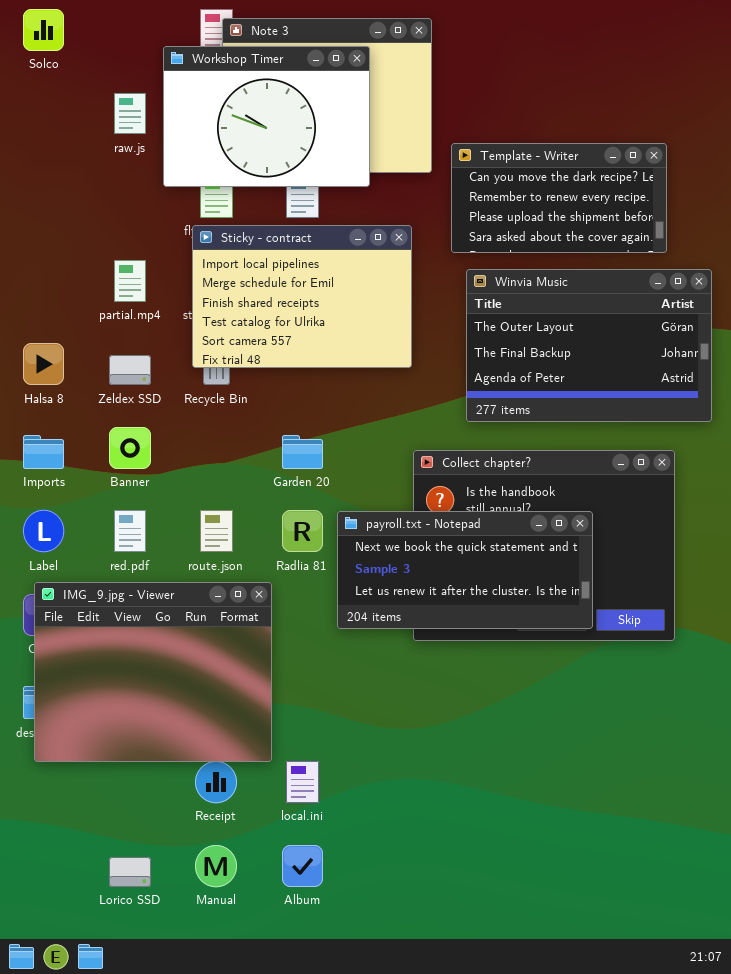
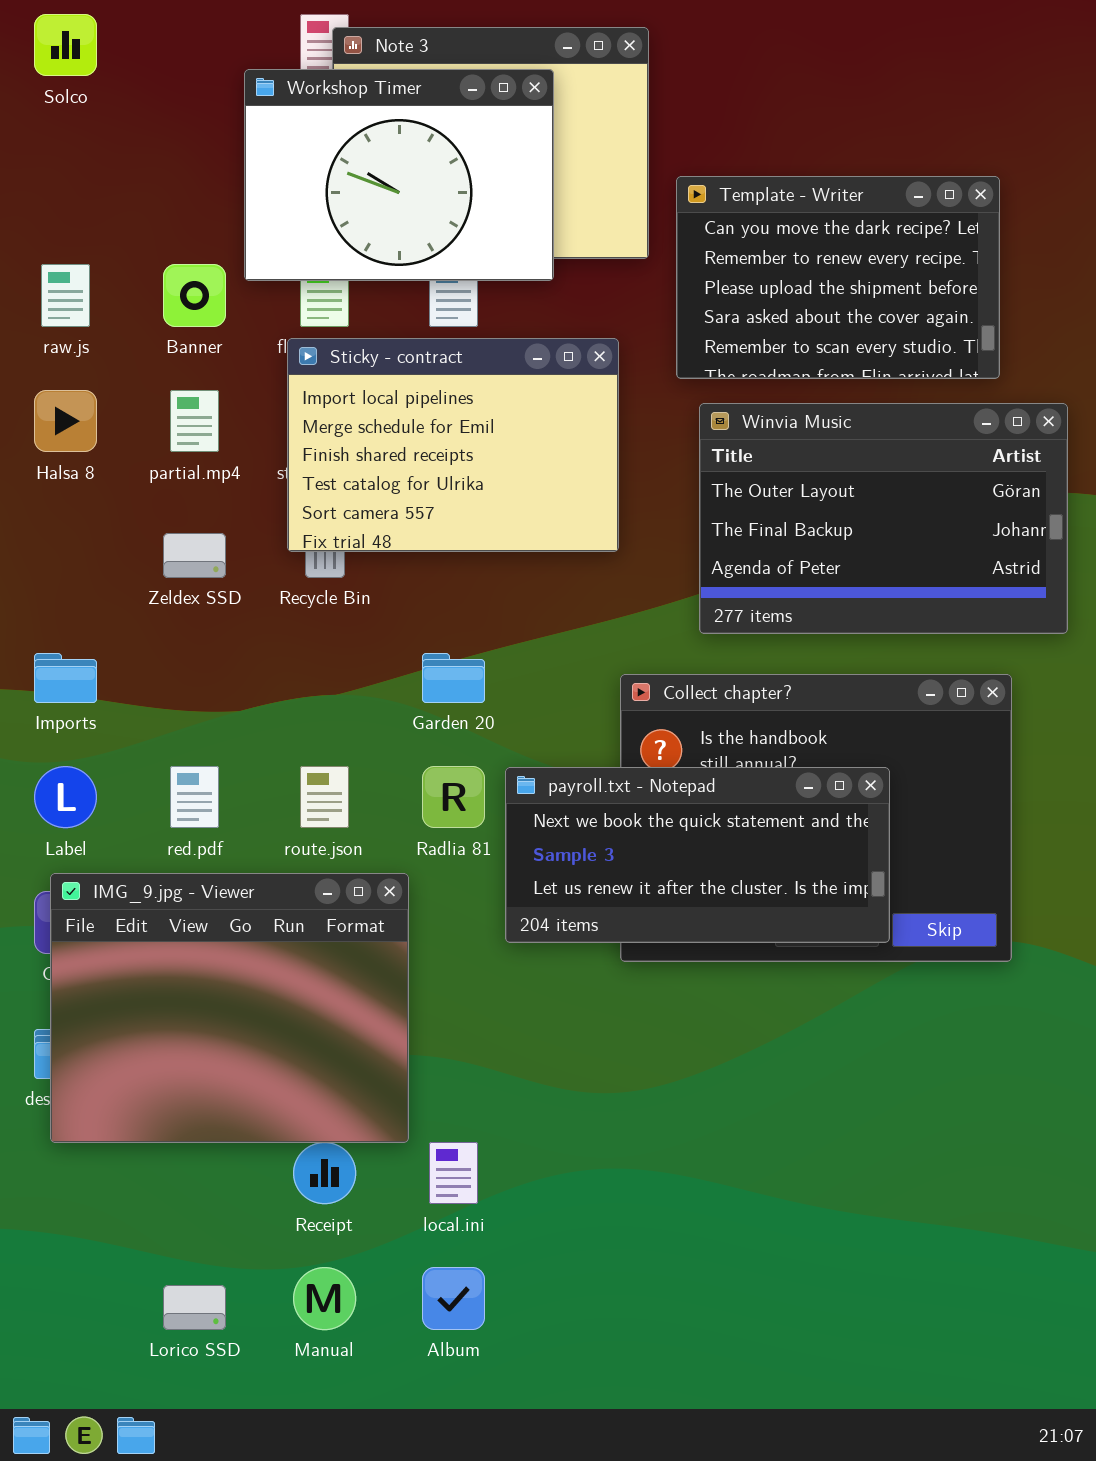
raw.js: [114,93,146,134] -> [41,264,90,327], moved
Template - Writer: [451,143,667,253] -> [676,176,1000,379], resized
Halsa 8: [23,343,64,385] -> [34,390,97,452], moved
Banner: [109,427,151,469] -> [163,264,226,327], moved

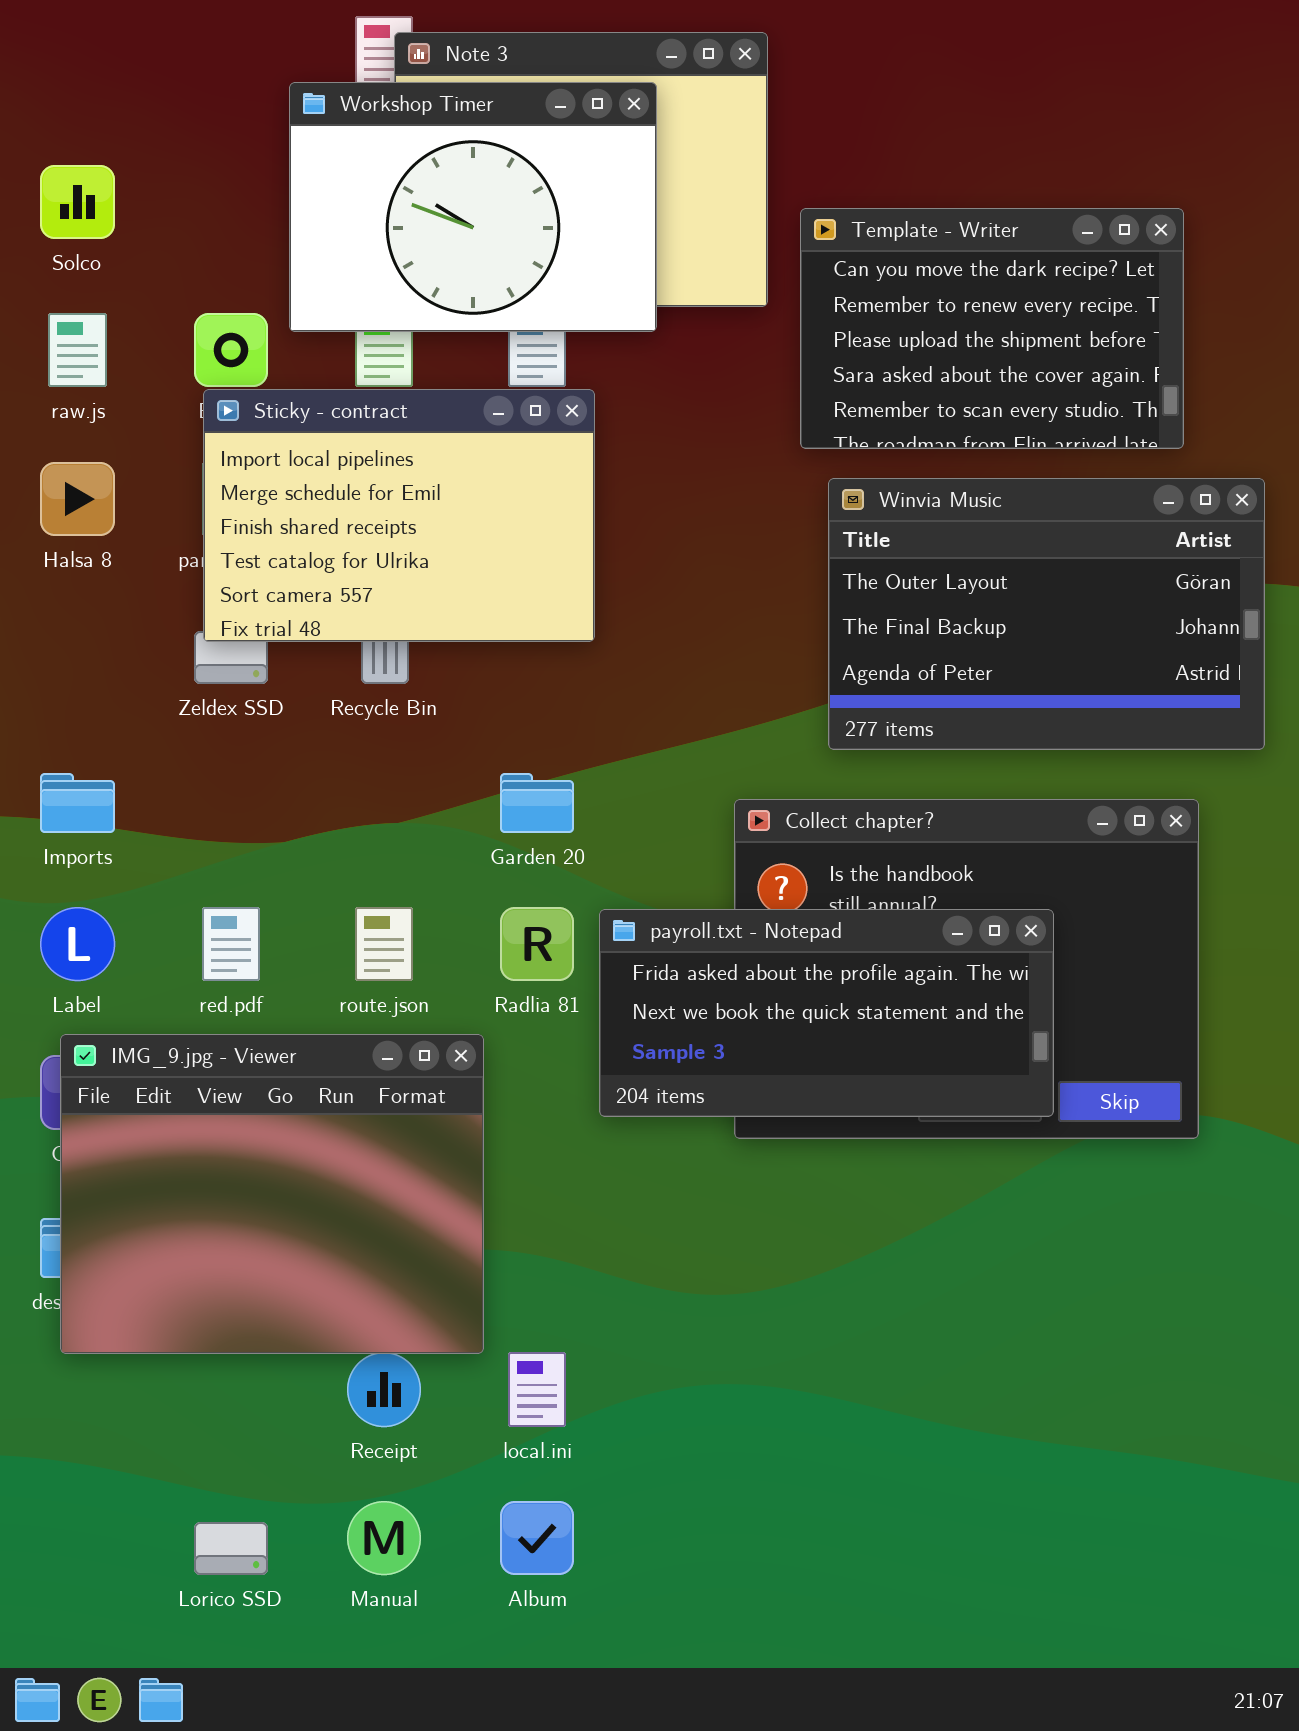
Solco: [34,14,97,76] -> [40,165,115,239], moved
Sticky - contract: [287,338,619,552] -> [203,389,595,642], moved
payroll.txt - Notepad: [505,767,890,943] -> [599,909,1054,1117], scrolled up 1 row

